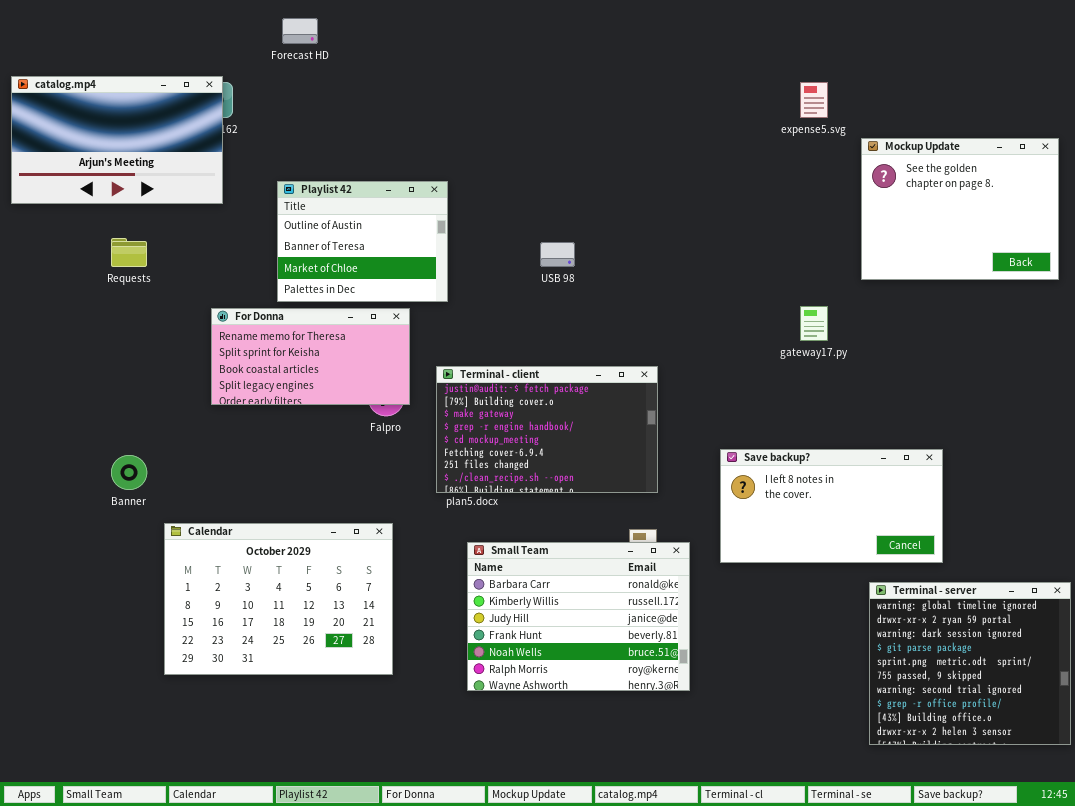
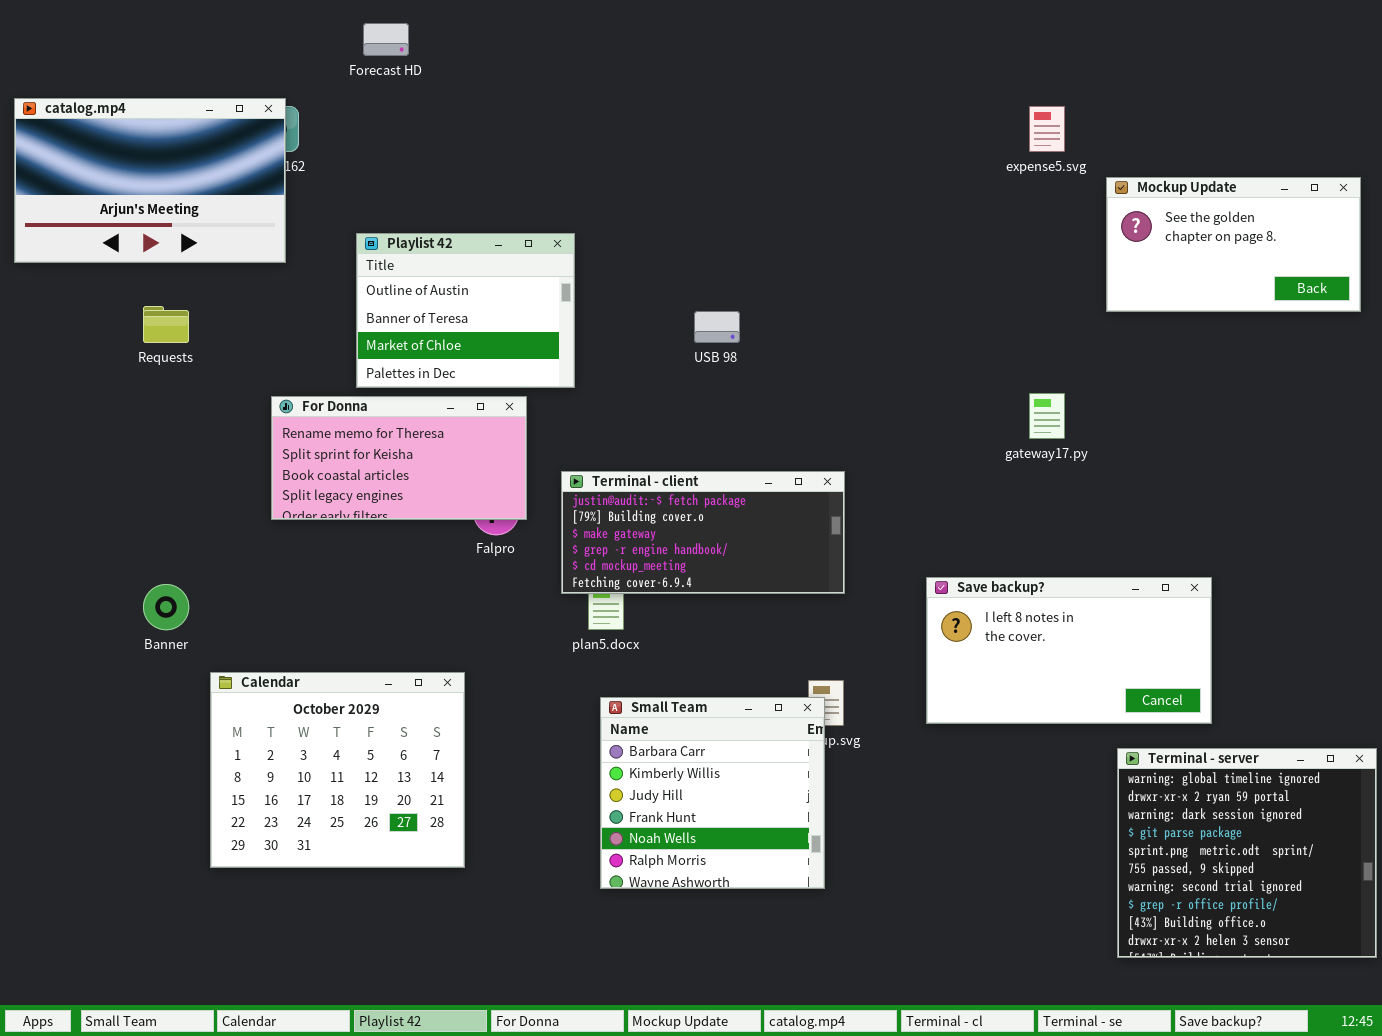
Mockup Update: [861,138,1059,280] -> [1106,177,1361,312], resized
Terminal - client: [436,366,658,493] -> [561,471,845,594], resized
Calendar: [164,523,393,675] -> [210,672,465,868], resized
Small Team: [467,542,690,691] -> [600,697,825,889], resized

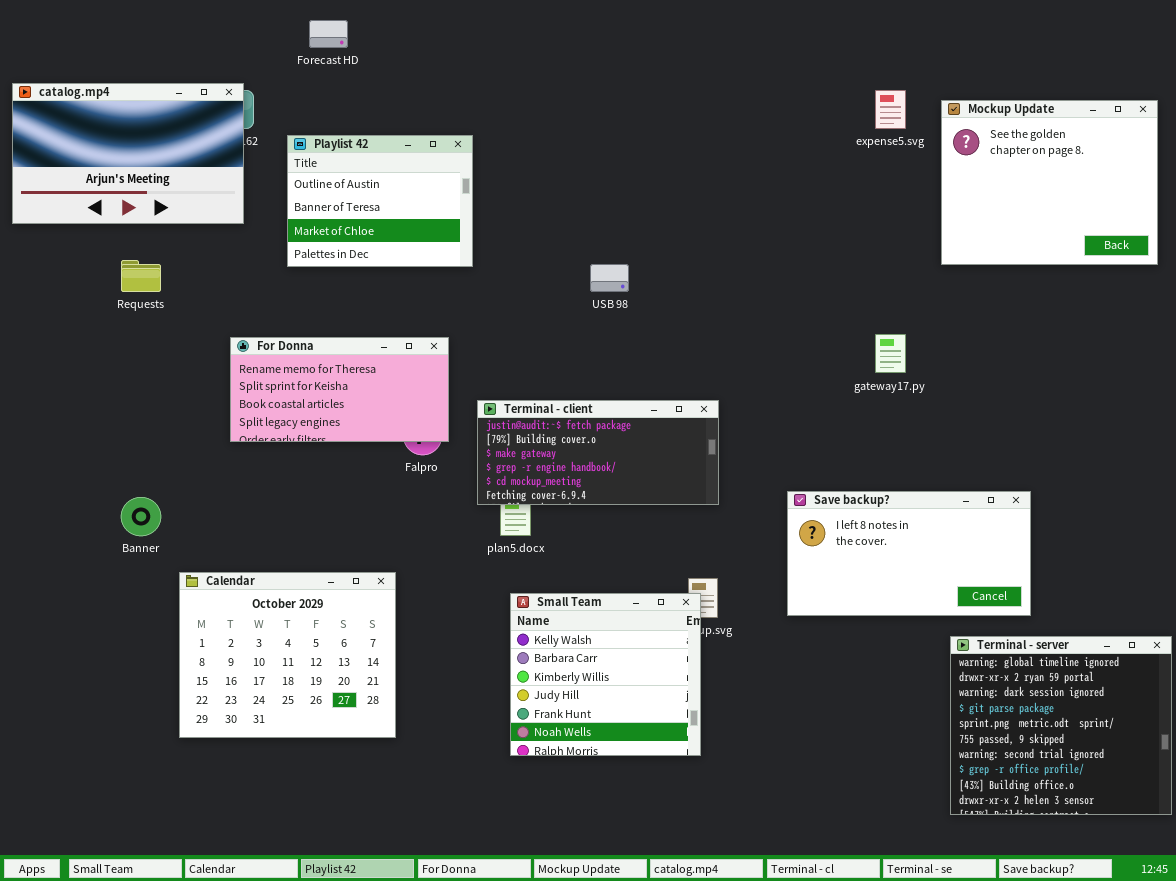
Mockup Update: [1106,177,1361,312] -> [941,100,1158,265], resized
Playlist 42: [356,233,575,388] -> [287,135,473,267], moved
Small Team: [600,697,825,889] -> [510,593,701,756], scrolled up 1 row

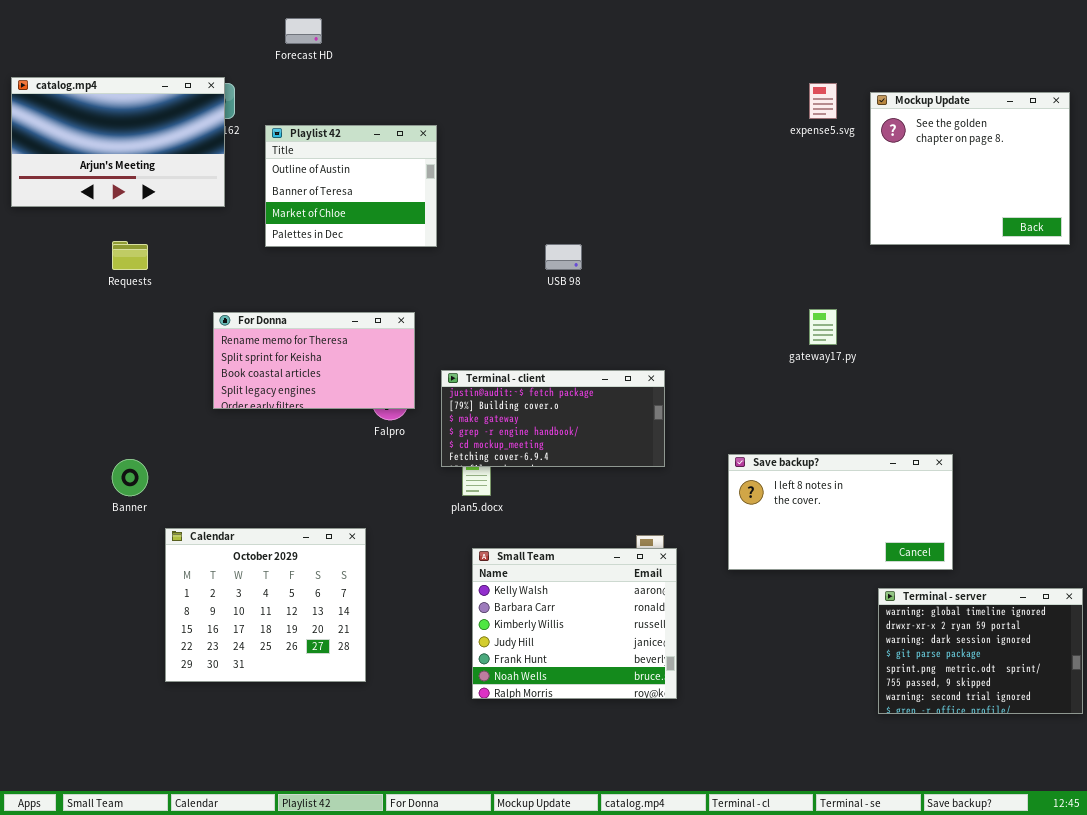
Small Team: [510,593,701,756] -> [472,548,677,699], resized
Terminal - server: [950,636,1172,815] -> [878,588,1083,714], resized

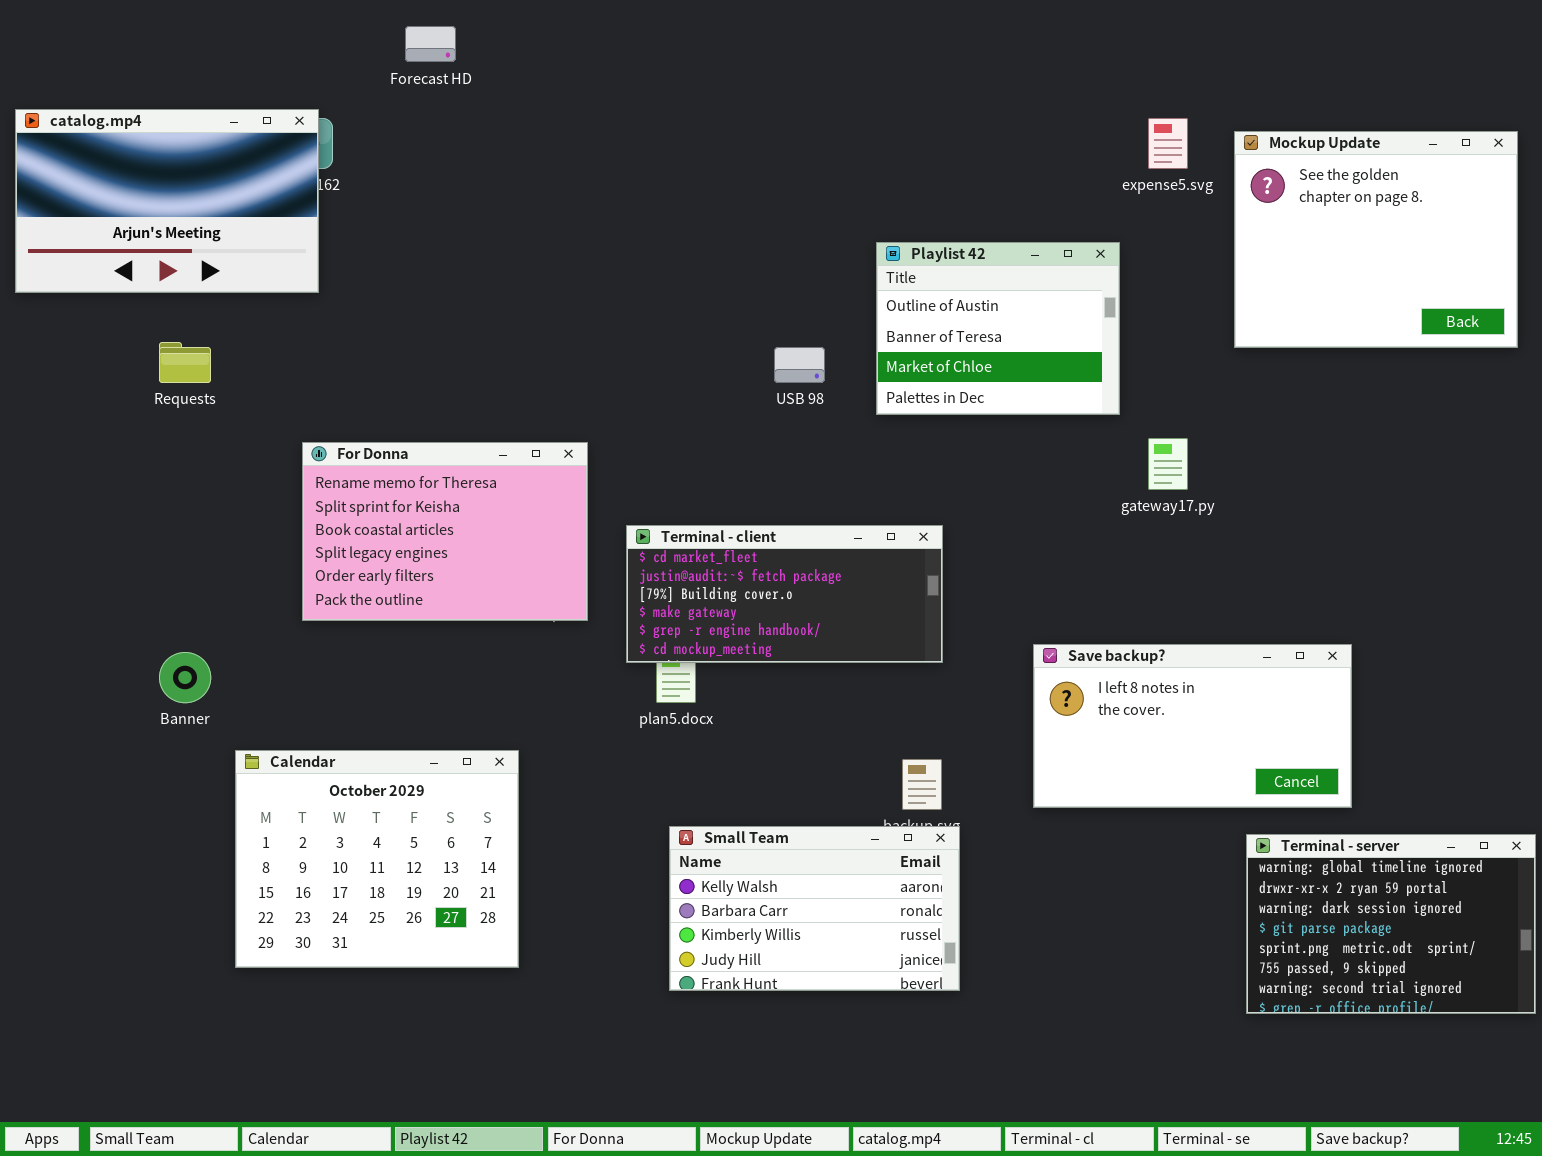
Playlist 42: [265,125,437,247] -> [876,242,1120,415], moved
For Donna: [213,312,415,409] -> [302,442,588,621], resized
Terminal - client: [441,370,665,467] -> [626,525,943,663], scrolled up 1 row
Small Team: [472,548,677,699] -> [669,826,960,991], resized

